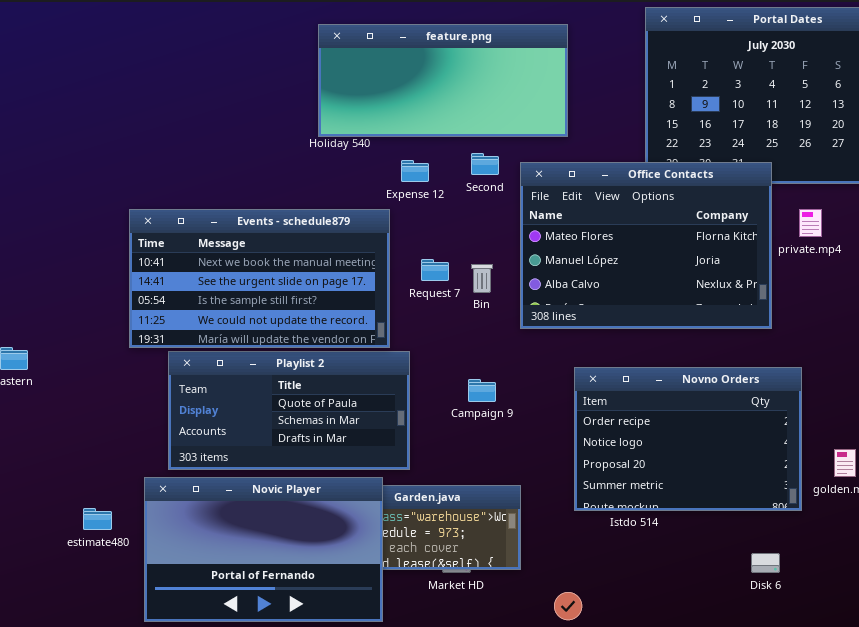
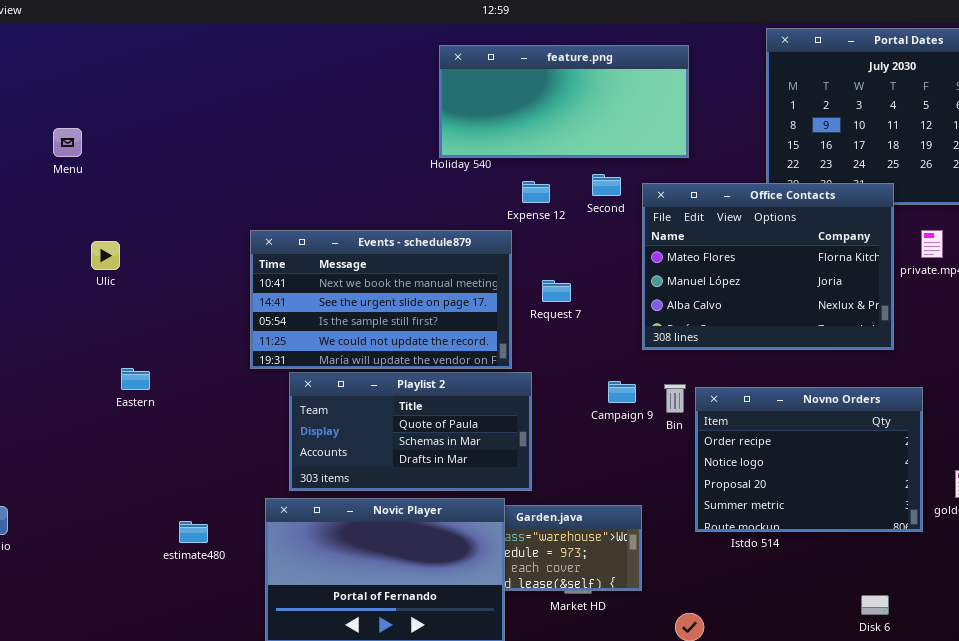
Bin: [471,264,493,293] -> [664,384,686,413], moved
Campaign 9: [468,379,496,402] -> [608,381,636,403], moved
estimate480: [83,508,112,530] -> [179,521,208,543], moved
Disk 6: [751,553,780,573] -> [861,595,889,615], moved

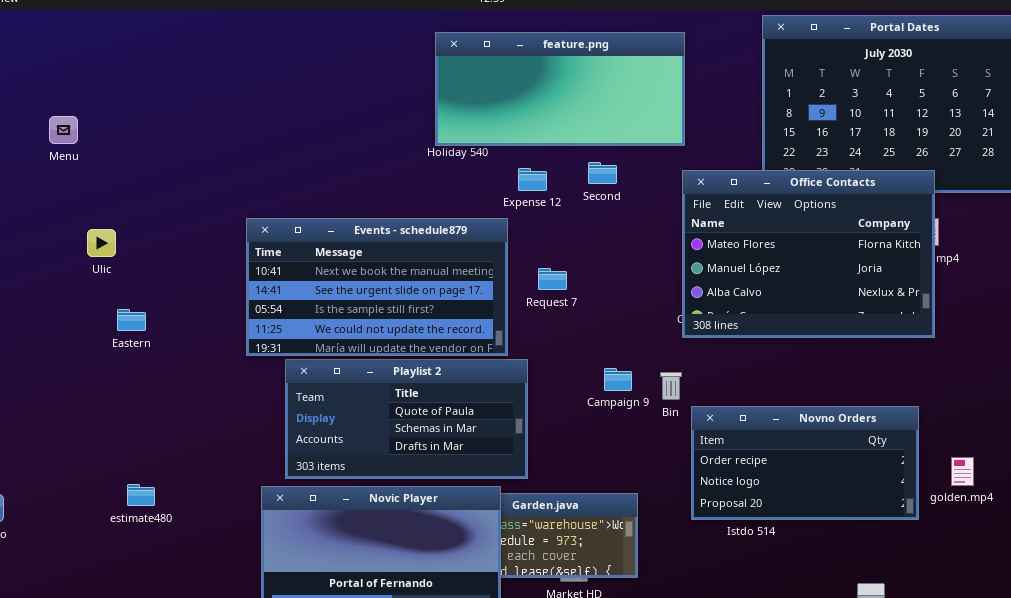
Office Contacts: [642,183,894,350] -> [682,170,935,338], moved
Eastern: [121,368,150,390] -> [117,309,146,331], moved
Novno Orders: [695,387,923,532] -> [691,406,919,520], resized
estimate480: [179,521,208,543] -> [127,484,155,506], moved

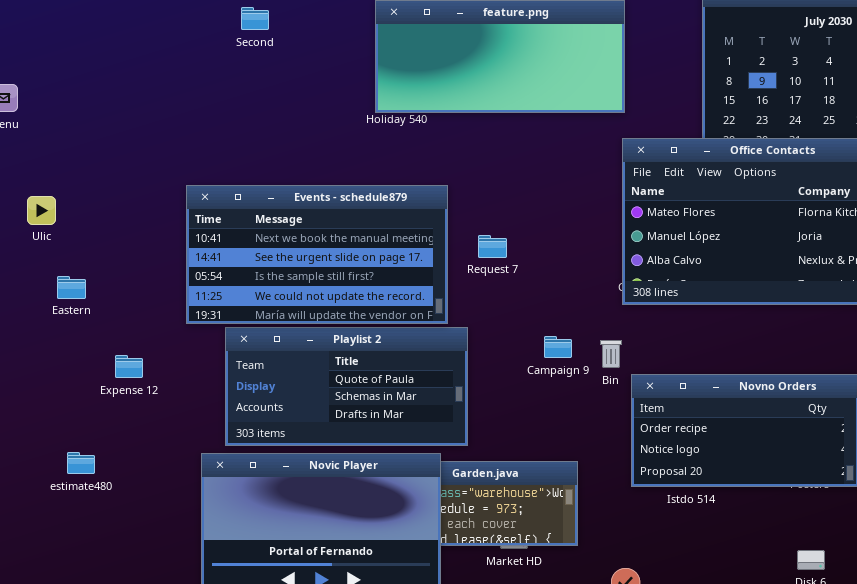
Second: [588,162,617,184] -> [241,7,269,30], moved
Expense 12: [518,168,547,191] -> [115,355,143,378], moved

